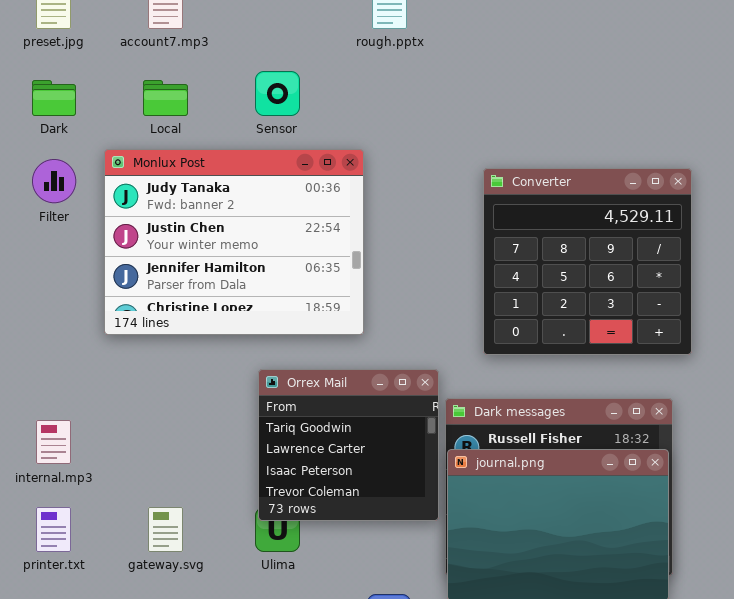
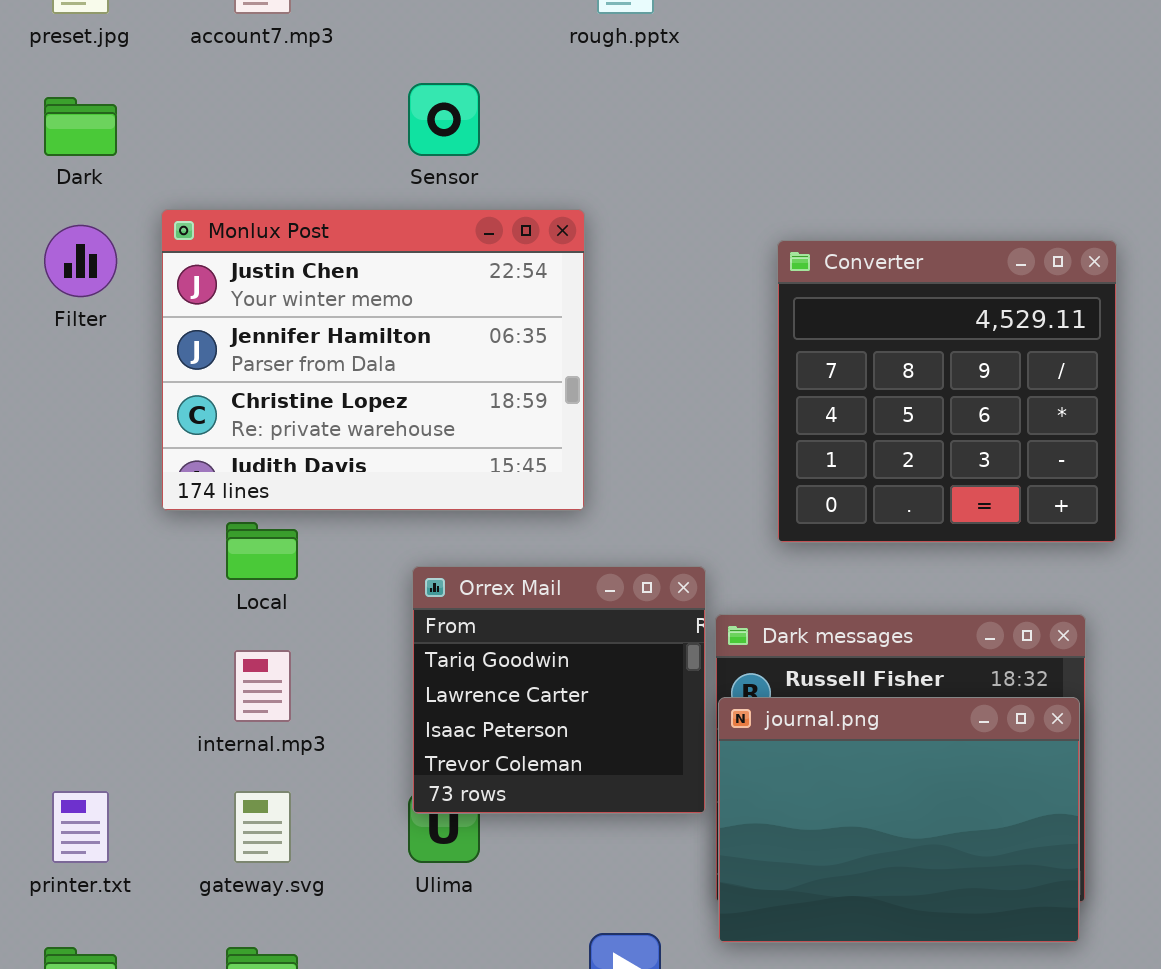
Local: [143,80,188,116] -> [226,522,298,580], moved
Monlux Post: [104,149,364,335] -> [161,209,585,511], scrolled down 1 row
internal.mp3: [36,420,71,464] -> [234,650,291,722], moved

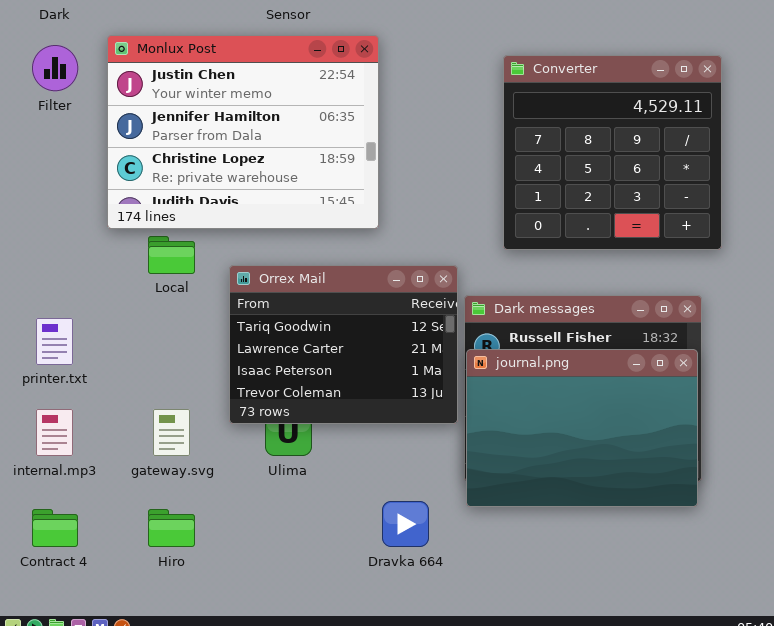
Orrex Mail: [412,566,706,814] -> [229,265,458,424], resized
internal.mp3: [234,650,291,722] -> [36,409,73,456], moved
printer.txt: [52,791,109,863] -> [36,318,73,365], moved

